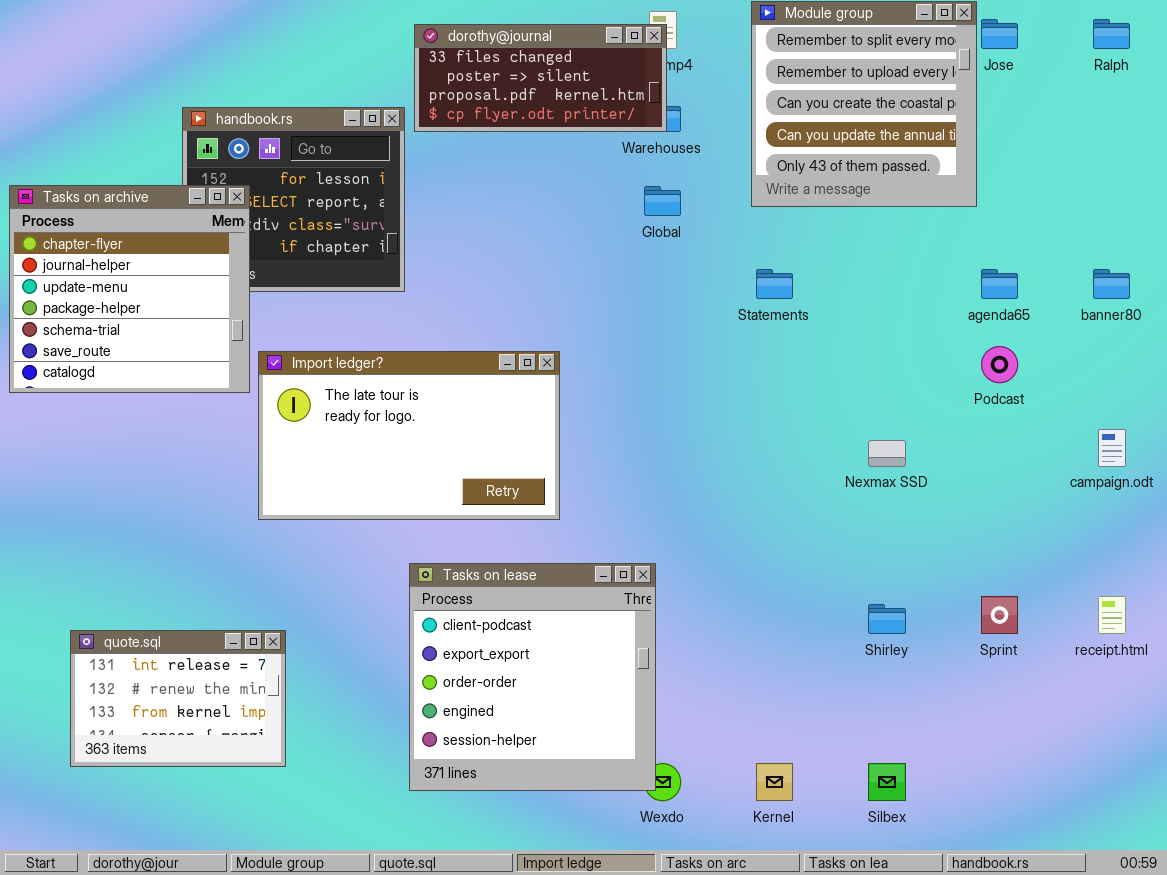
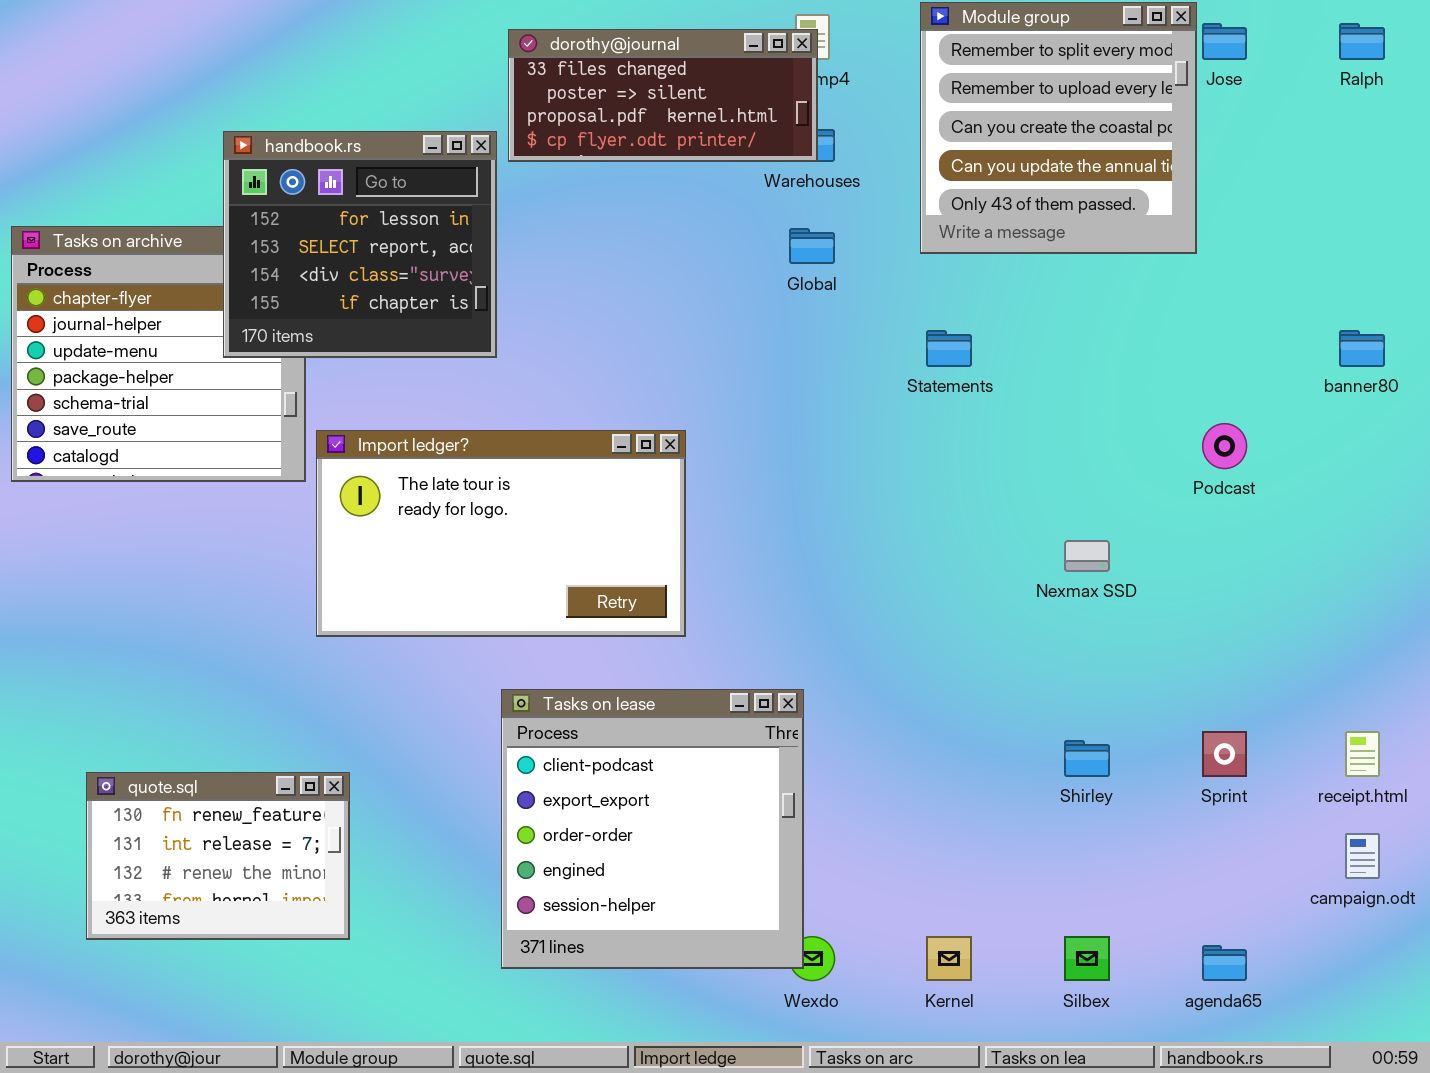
handbook.rs: [182,107,405,292] -> [223,131,497,358], raised
agenda65: [981,269,1018,299] -> [1202,945,1247,981], moved
campaign.odt: [1098,429,1126,467] -> [1345,833,1380,879], moved
quote.sql: [70,630,286,767] -> [86,772,350,940], scrolled up 1 row

